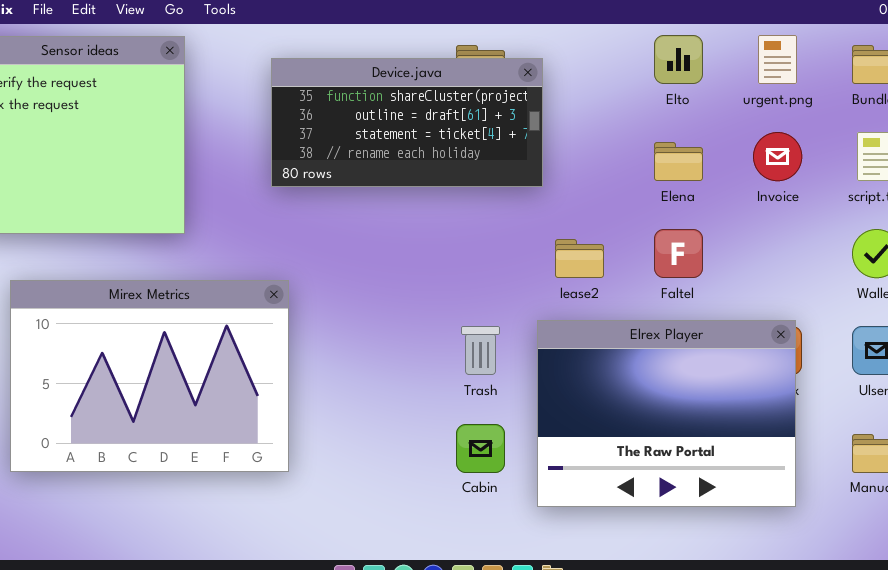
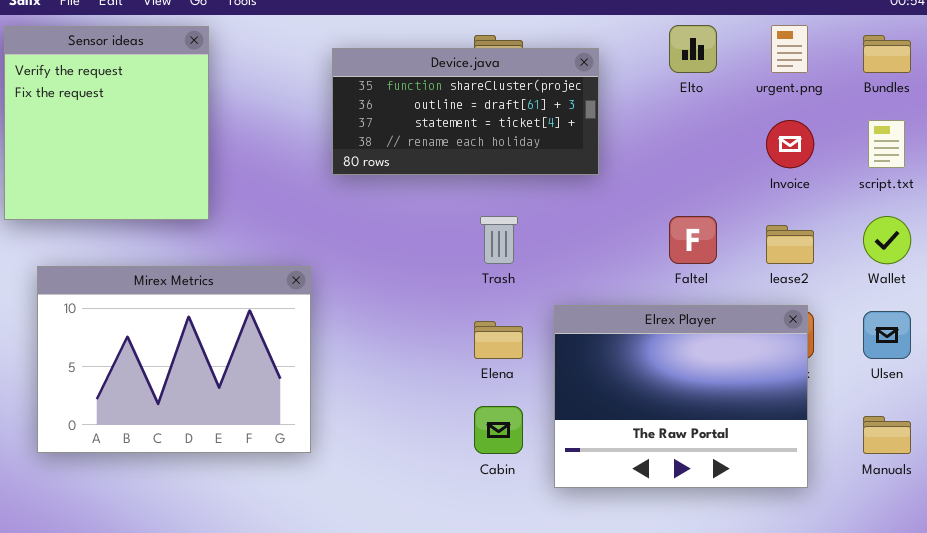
Device.java: [271,58,543,187] -> [332,48,599,175], moved
Elena: [654,142,703,181] -> [474,321,523,359], moved
lease2: [555,239,604,278] -> [766,225,814,264], moved
Trash: [461,326,500,375] -> [480,216,518,264], moved

